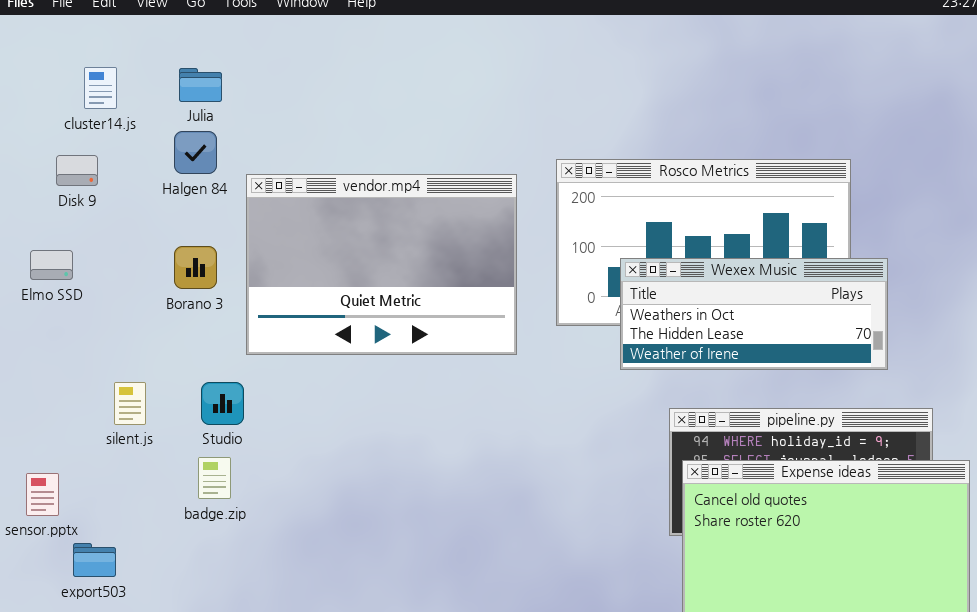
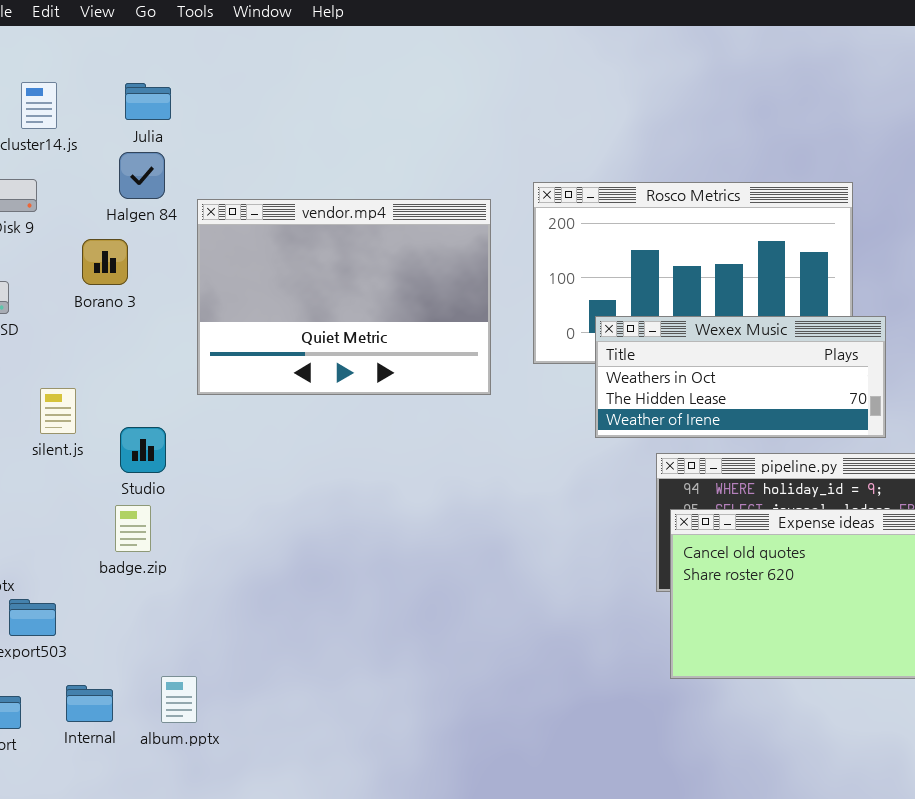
Borano 3: [174,246,217,289] -> [82,239,128,285], moved
Wexex Music: [620,258,888,370] -> [595,316,886,438], moved
silent.js: [114,382,146,425] -> [40,388,76,434], moved
Studio: [201,382,244,425] -> [120,427,166,473], moved
badge.zip: [198,457,231,499] -> [115,505,151,552], moved

